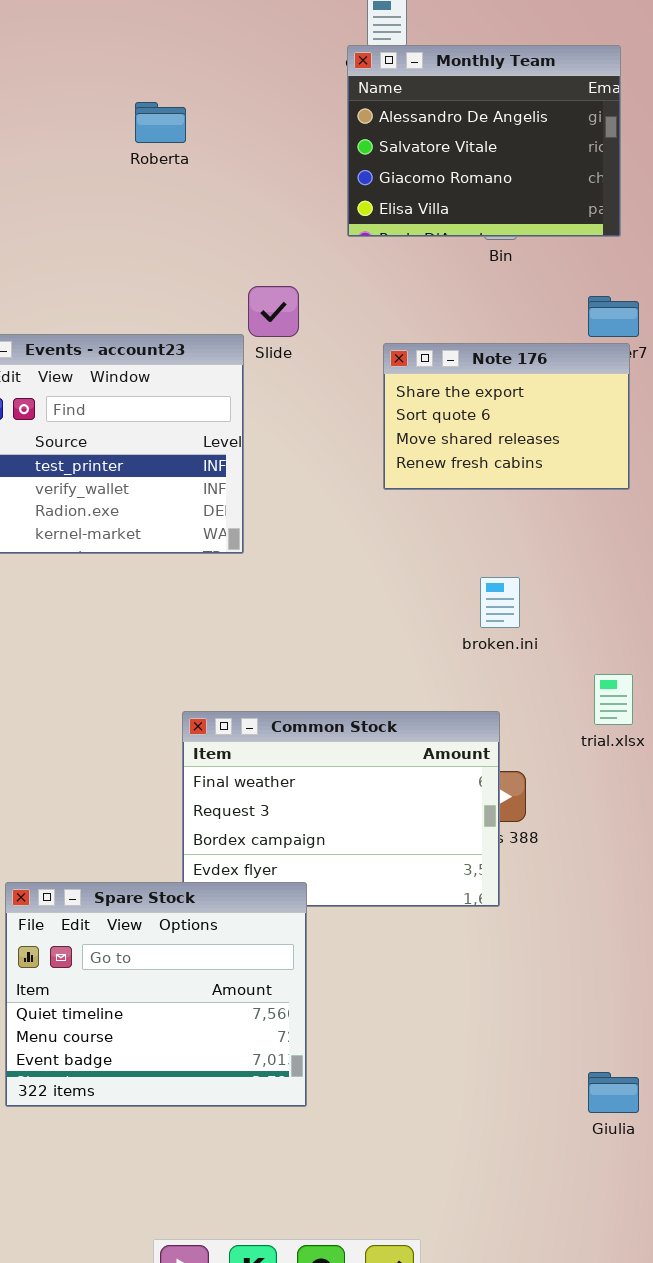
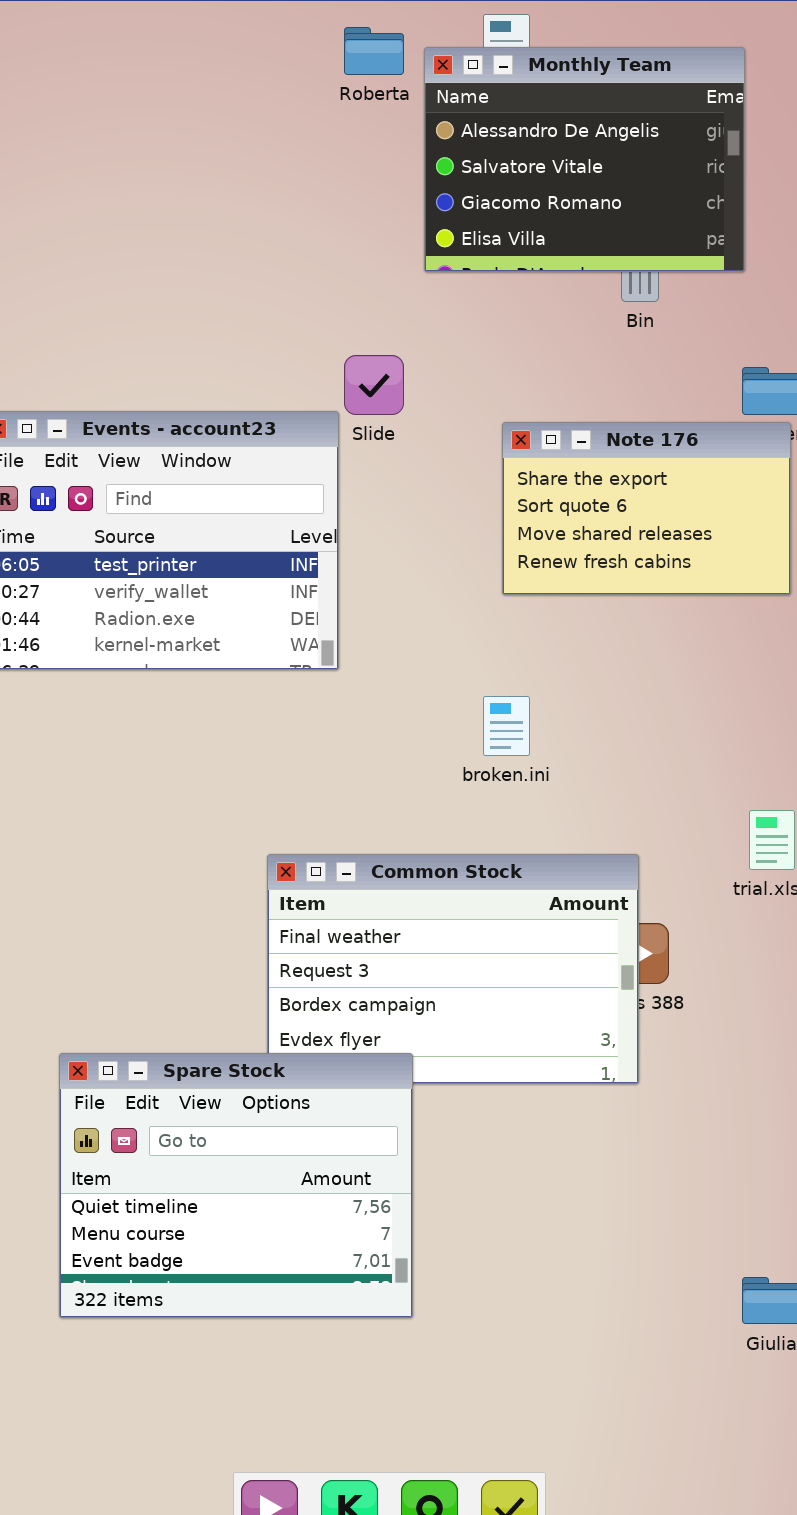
Monthly Team: [347,45,621,237] -> [424,47,745,272], moved
Roberta: [135,102,186,143] -> [344,27,404,75], moved
broken.ini: [480,577,520,628] -> [483,696,530,756], moved

